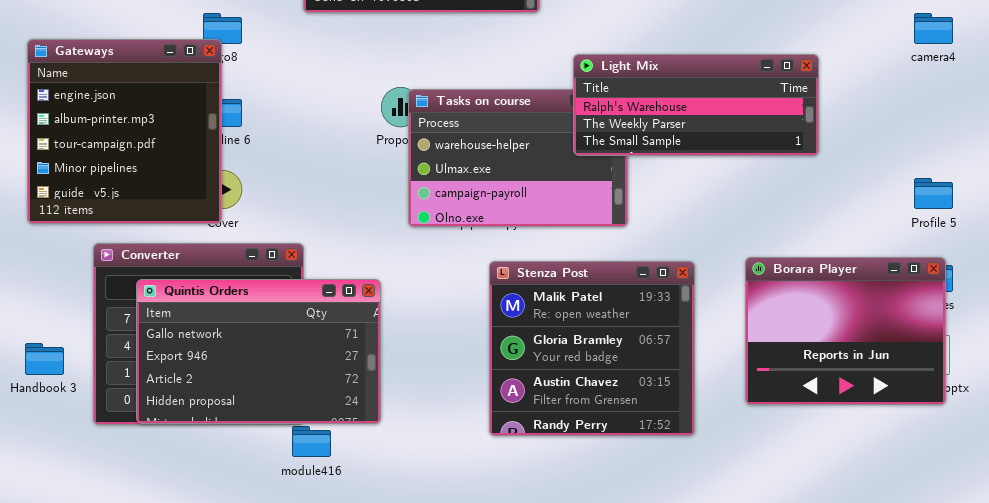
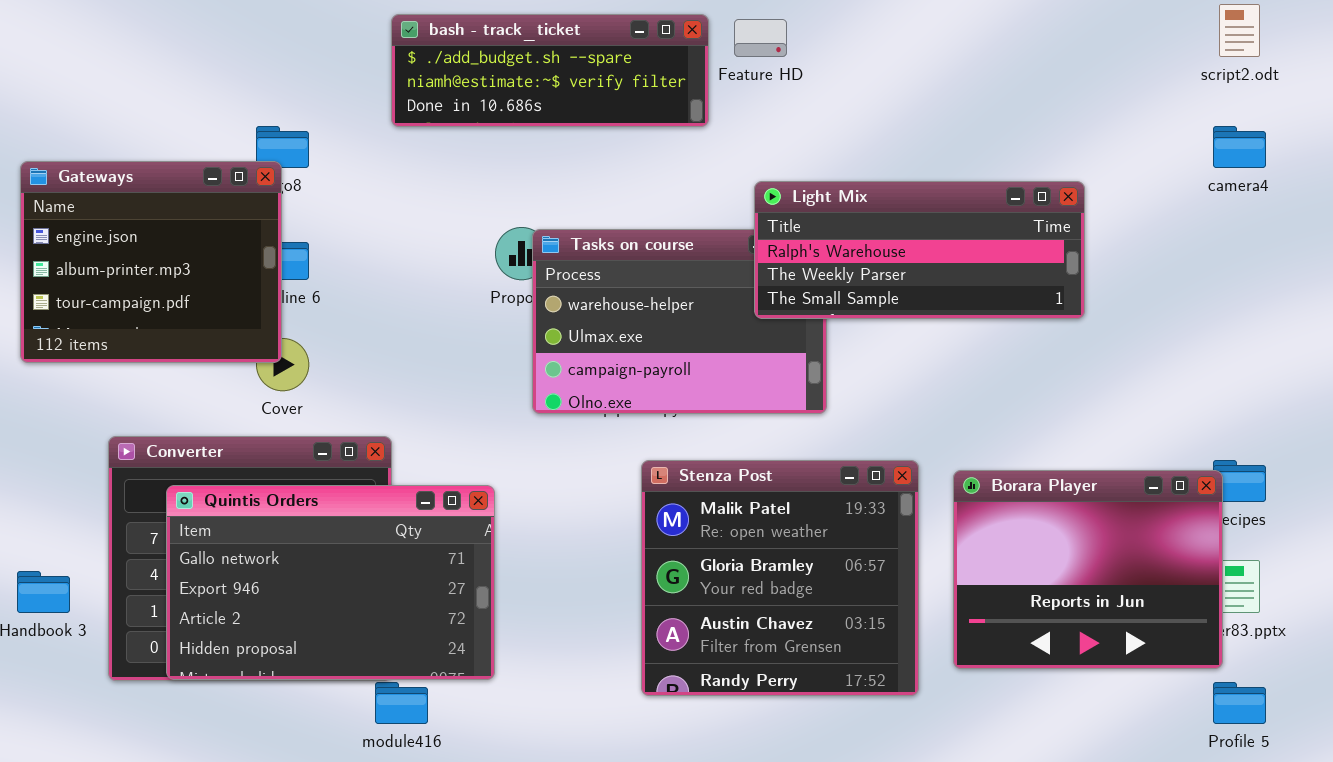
Gateways: [27,39,222,224] -> [20,161,282,363], resized
Profile 5: [914,178,953,209] -> [1213,682,1266,724], moved
Borara Player: [745,257,946,405] -> [953,470,1223,669], moved

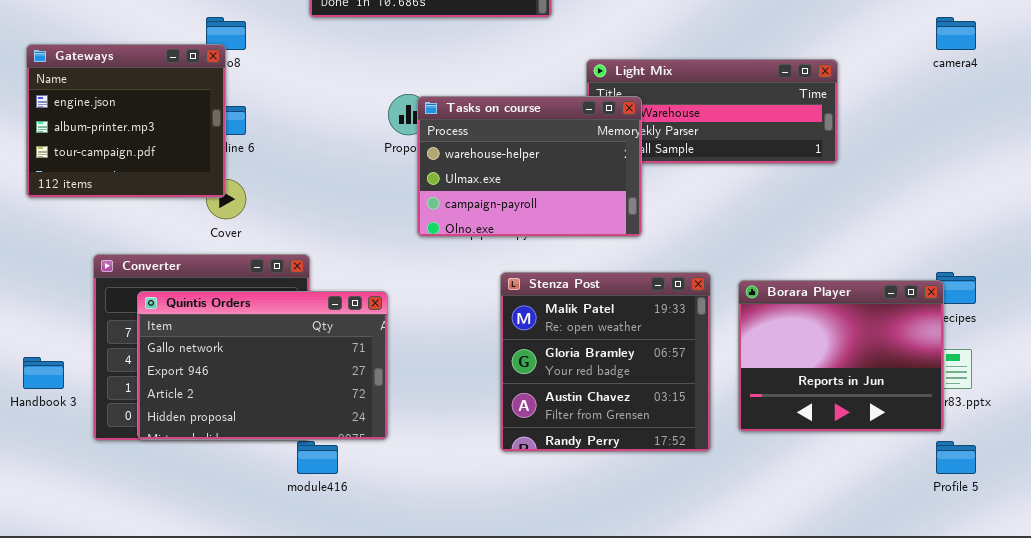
Tasks on course: [532,229,827,414] -> [417,96,642,237], raised

